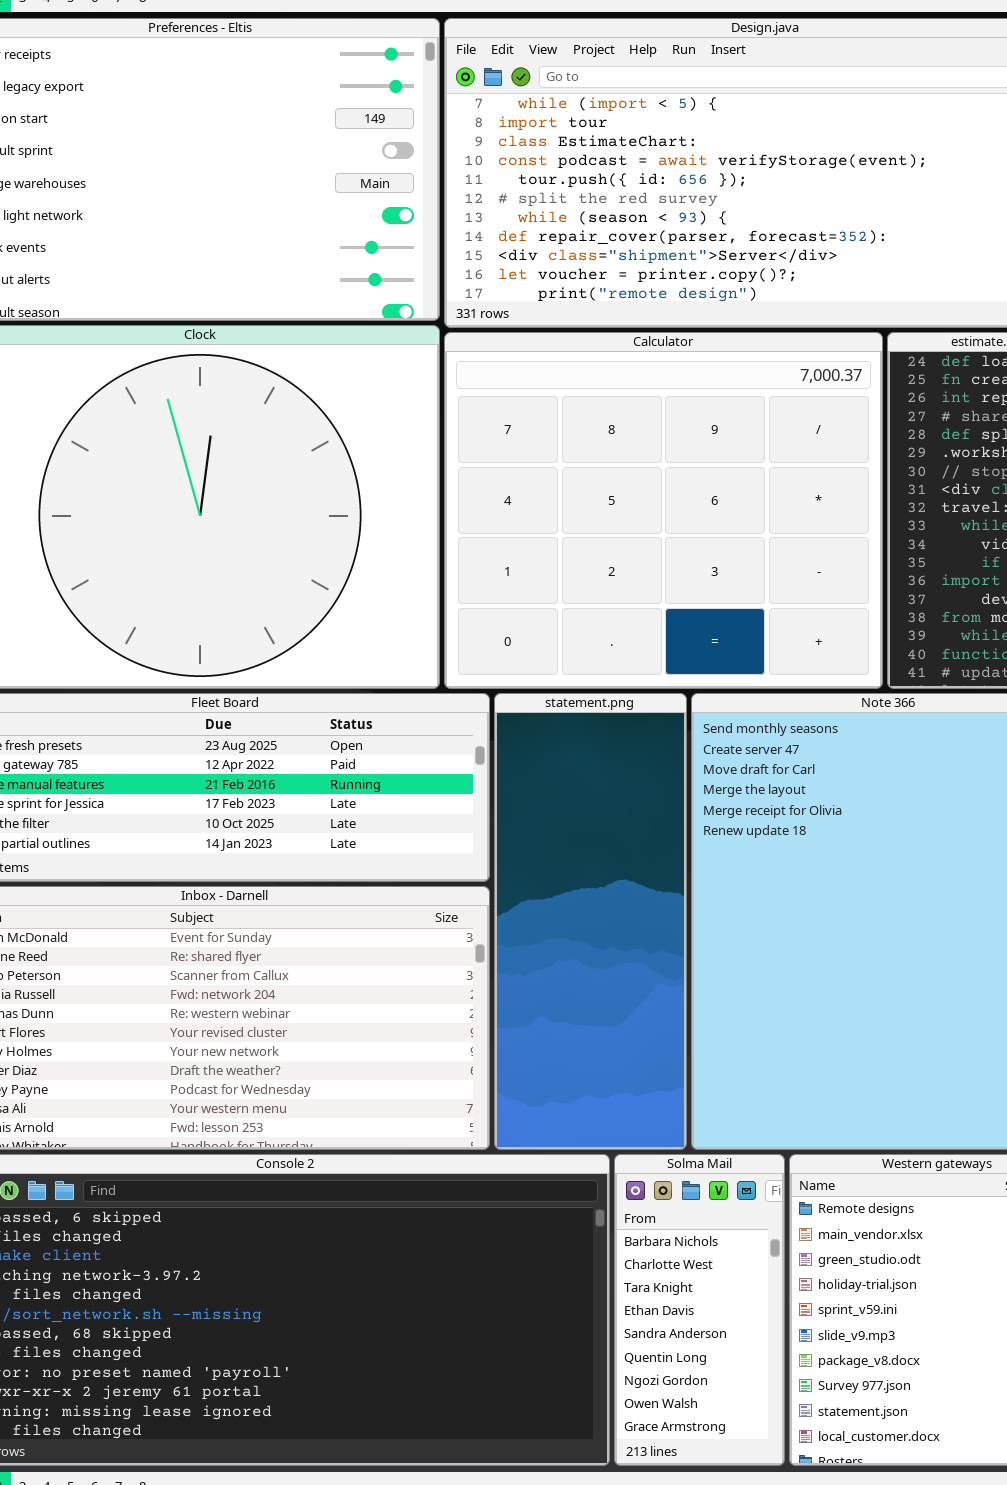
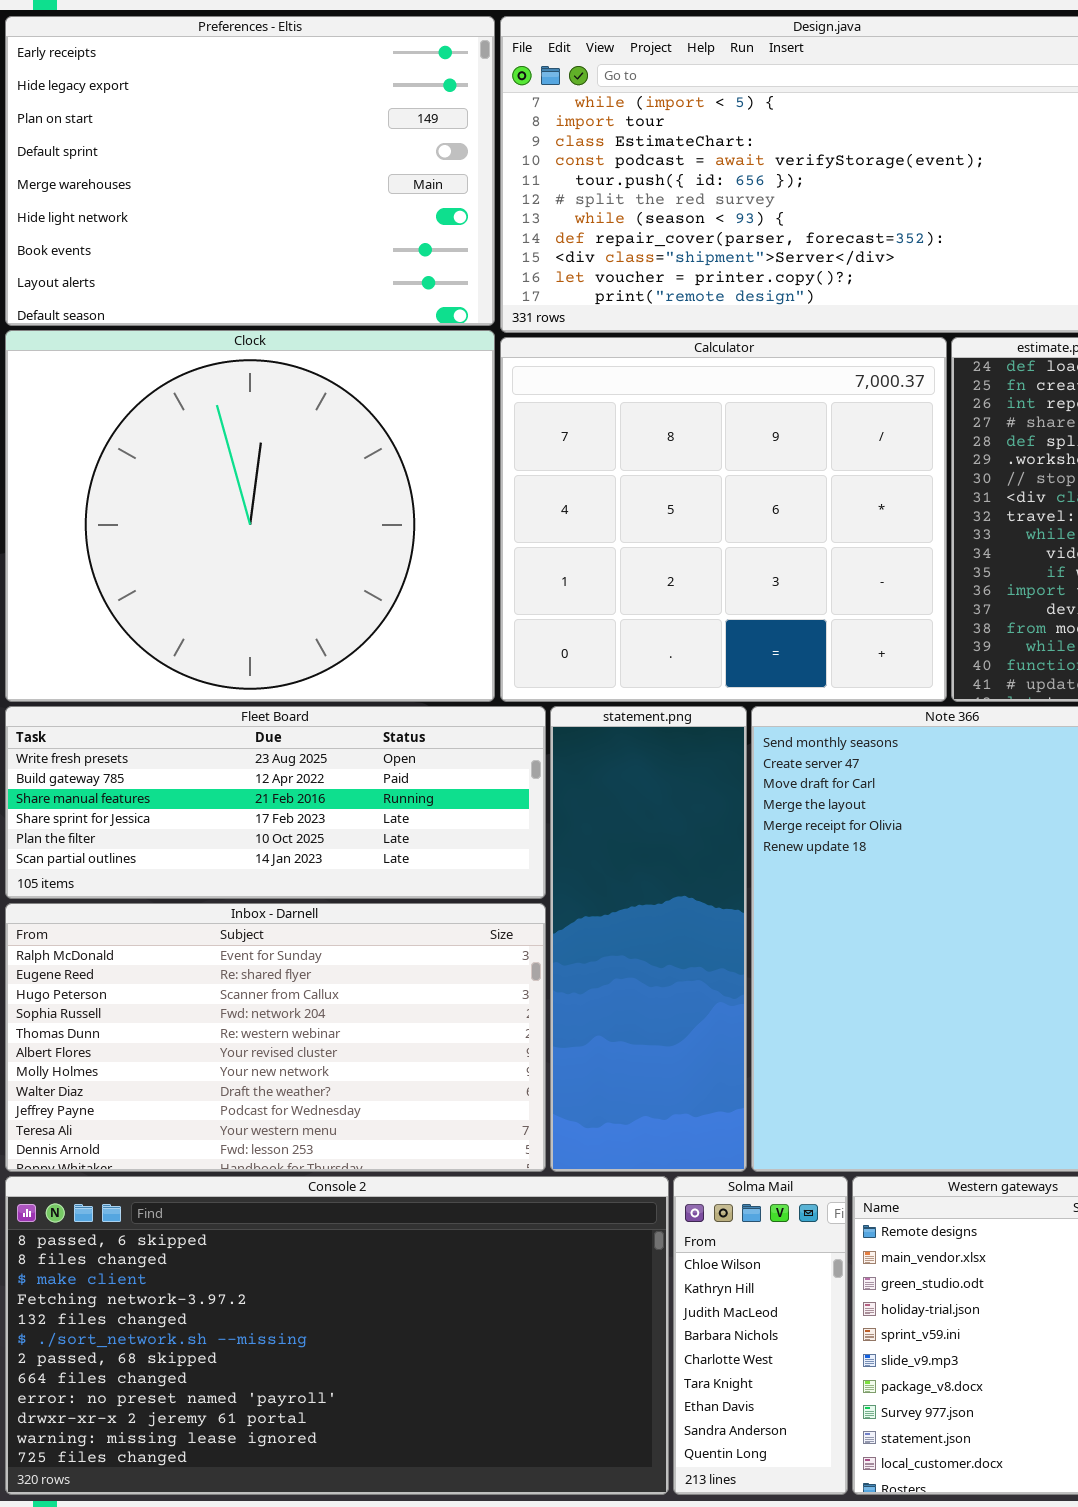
Solma Mail: [614,1154,785,1466] -> [673,1176,848,1495], scrolled up 3 rows

